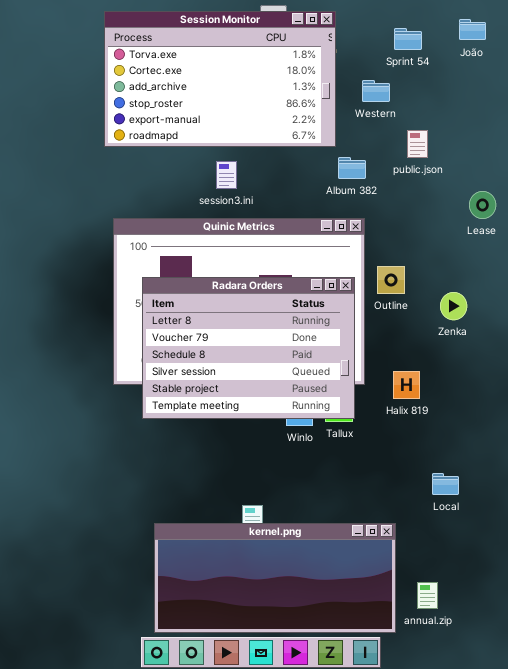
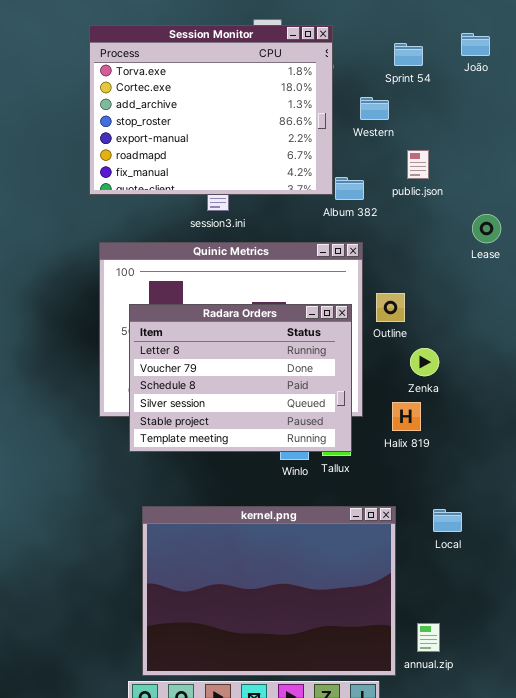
Session Monitor: [104,11,336,147] -> [89,25,333,195], resized
Zenka: [440,292,467,320] -> [410,348,439,376], moved
kernel.png: [154,523,396,633] -> [142,506,396,676], resized

